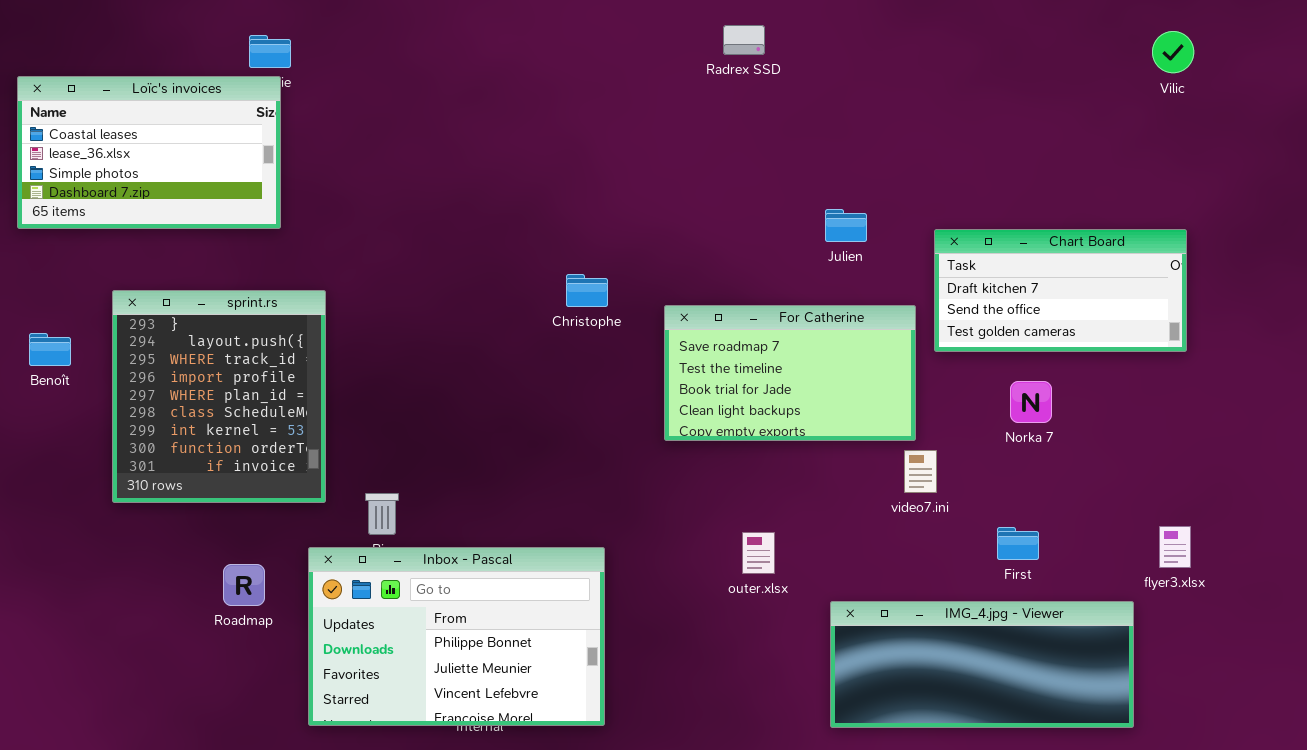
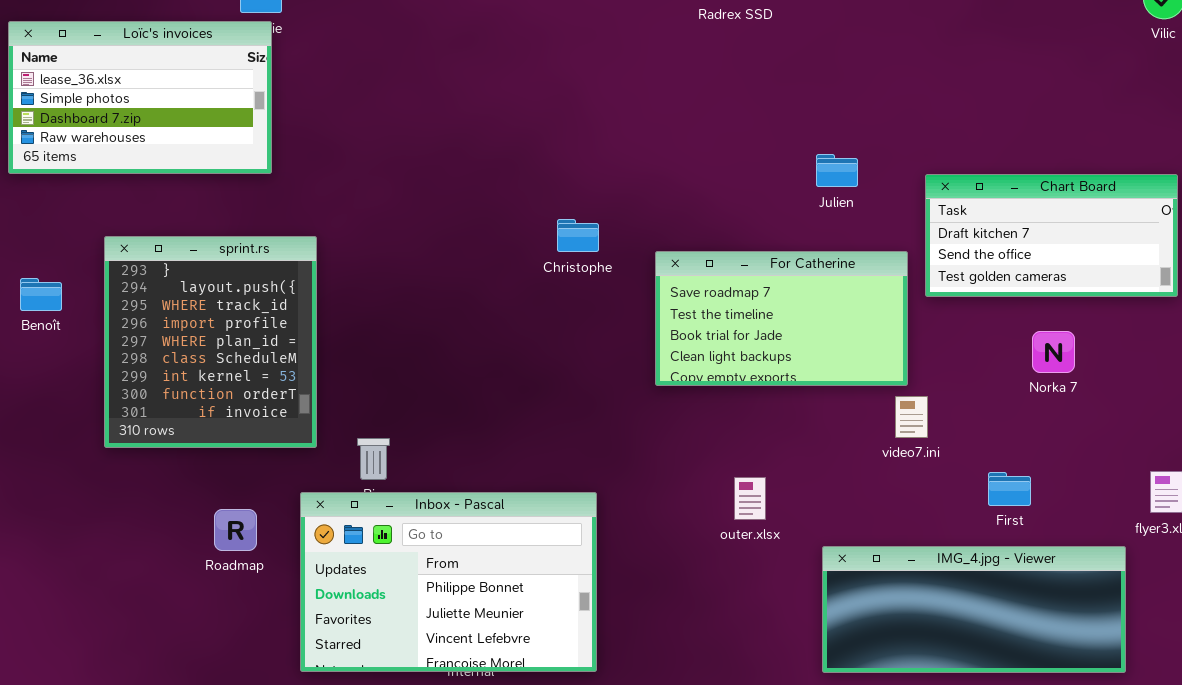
Loïc's invoices: [17,76,281,229] -> [8,21,272,174], scrolled down 1 row
Norka 7: [1010,381,1052,423] -> [1032,331,1075,373], moved

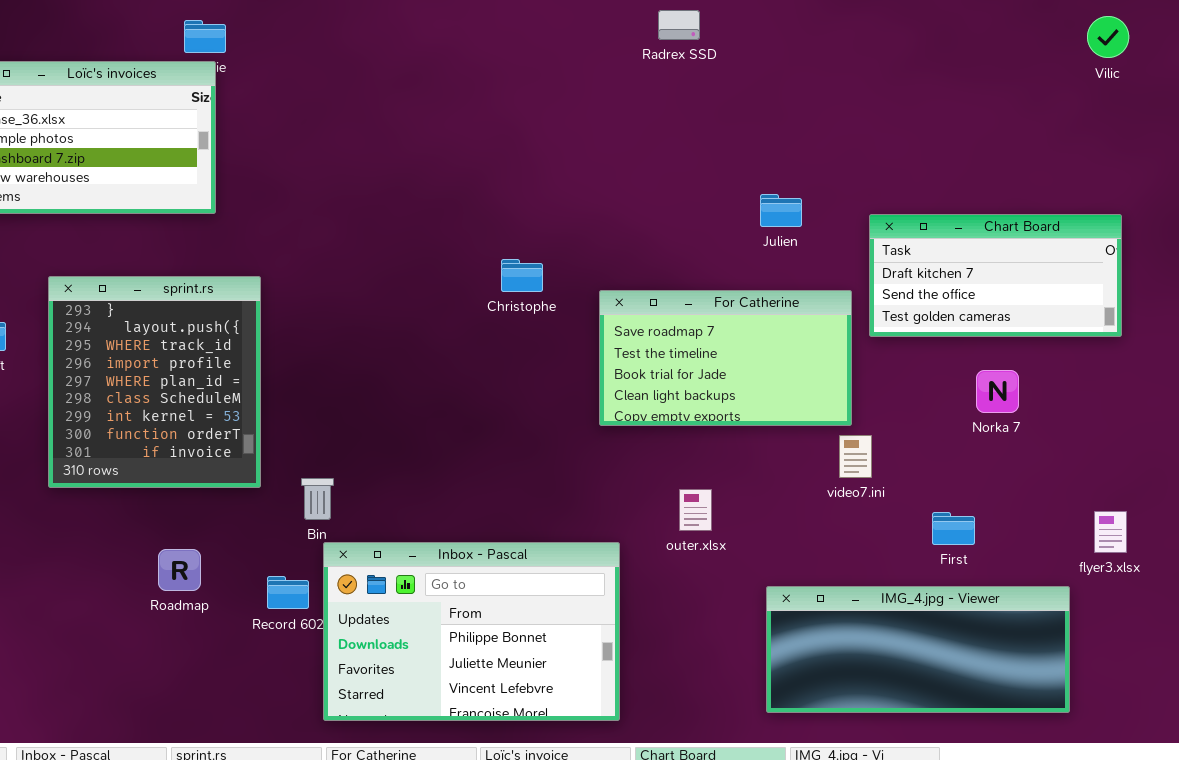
outer.xlsx: [734,477,766,520] -> [679,489,712,531], moved
Inbox - Pascal: [300,492,597,672] -> [323,542,620,721], moved

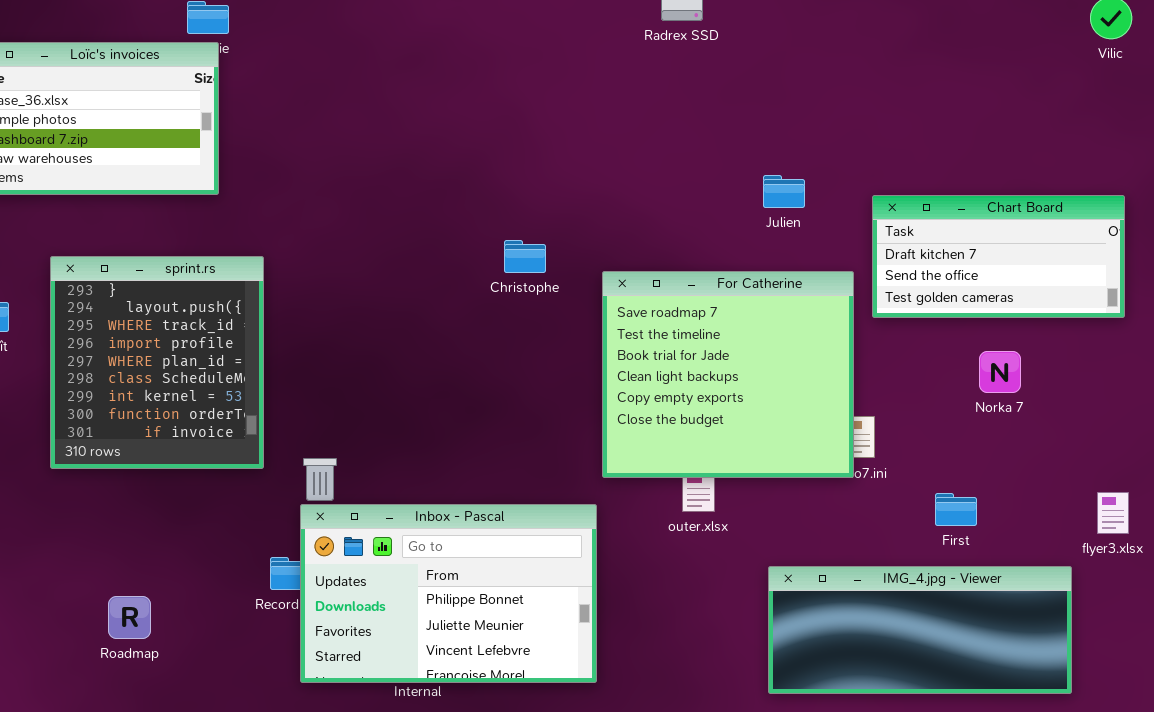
For Catherine: [599,290,852,426] -> [602,271,854,478], resized
Inbox - Pascal: [323,542,620,721] -> [300,504,597,683], moved
Roadmap: [158,549,201,591] -> [108,596,151,639], moved

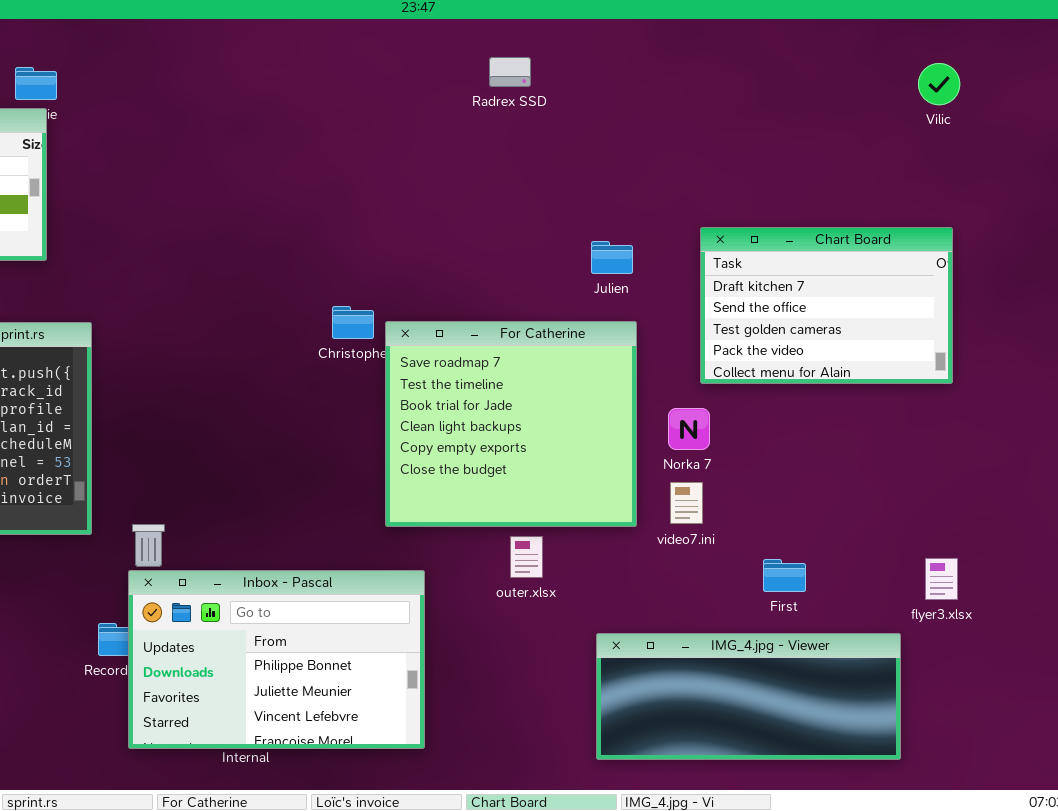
Chart Board: [872,195,1125,318] -> [700,227,953,384], resized
For Catherine: [602,271,854,478] -> [385,321,637,527], moved
Norka 7: [979,351,1021,393] -> [668,408,710,450], moved

